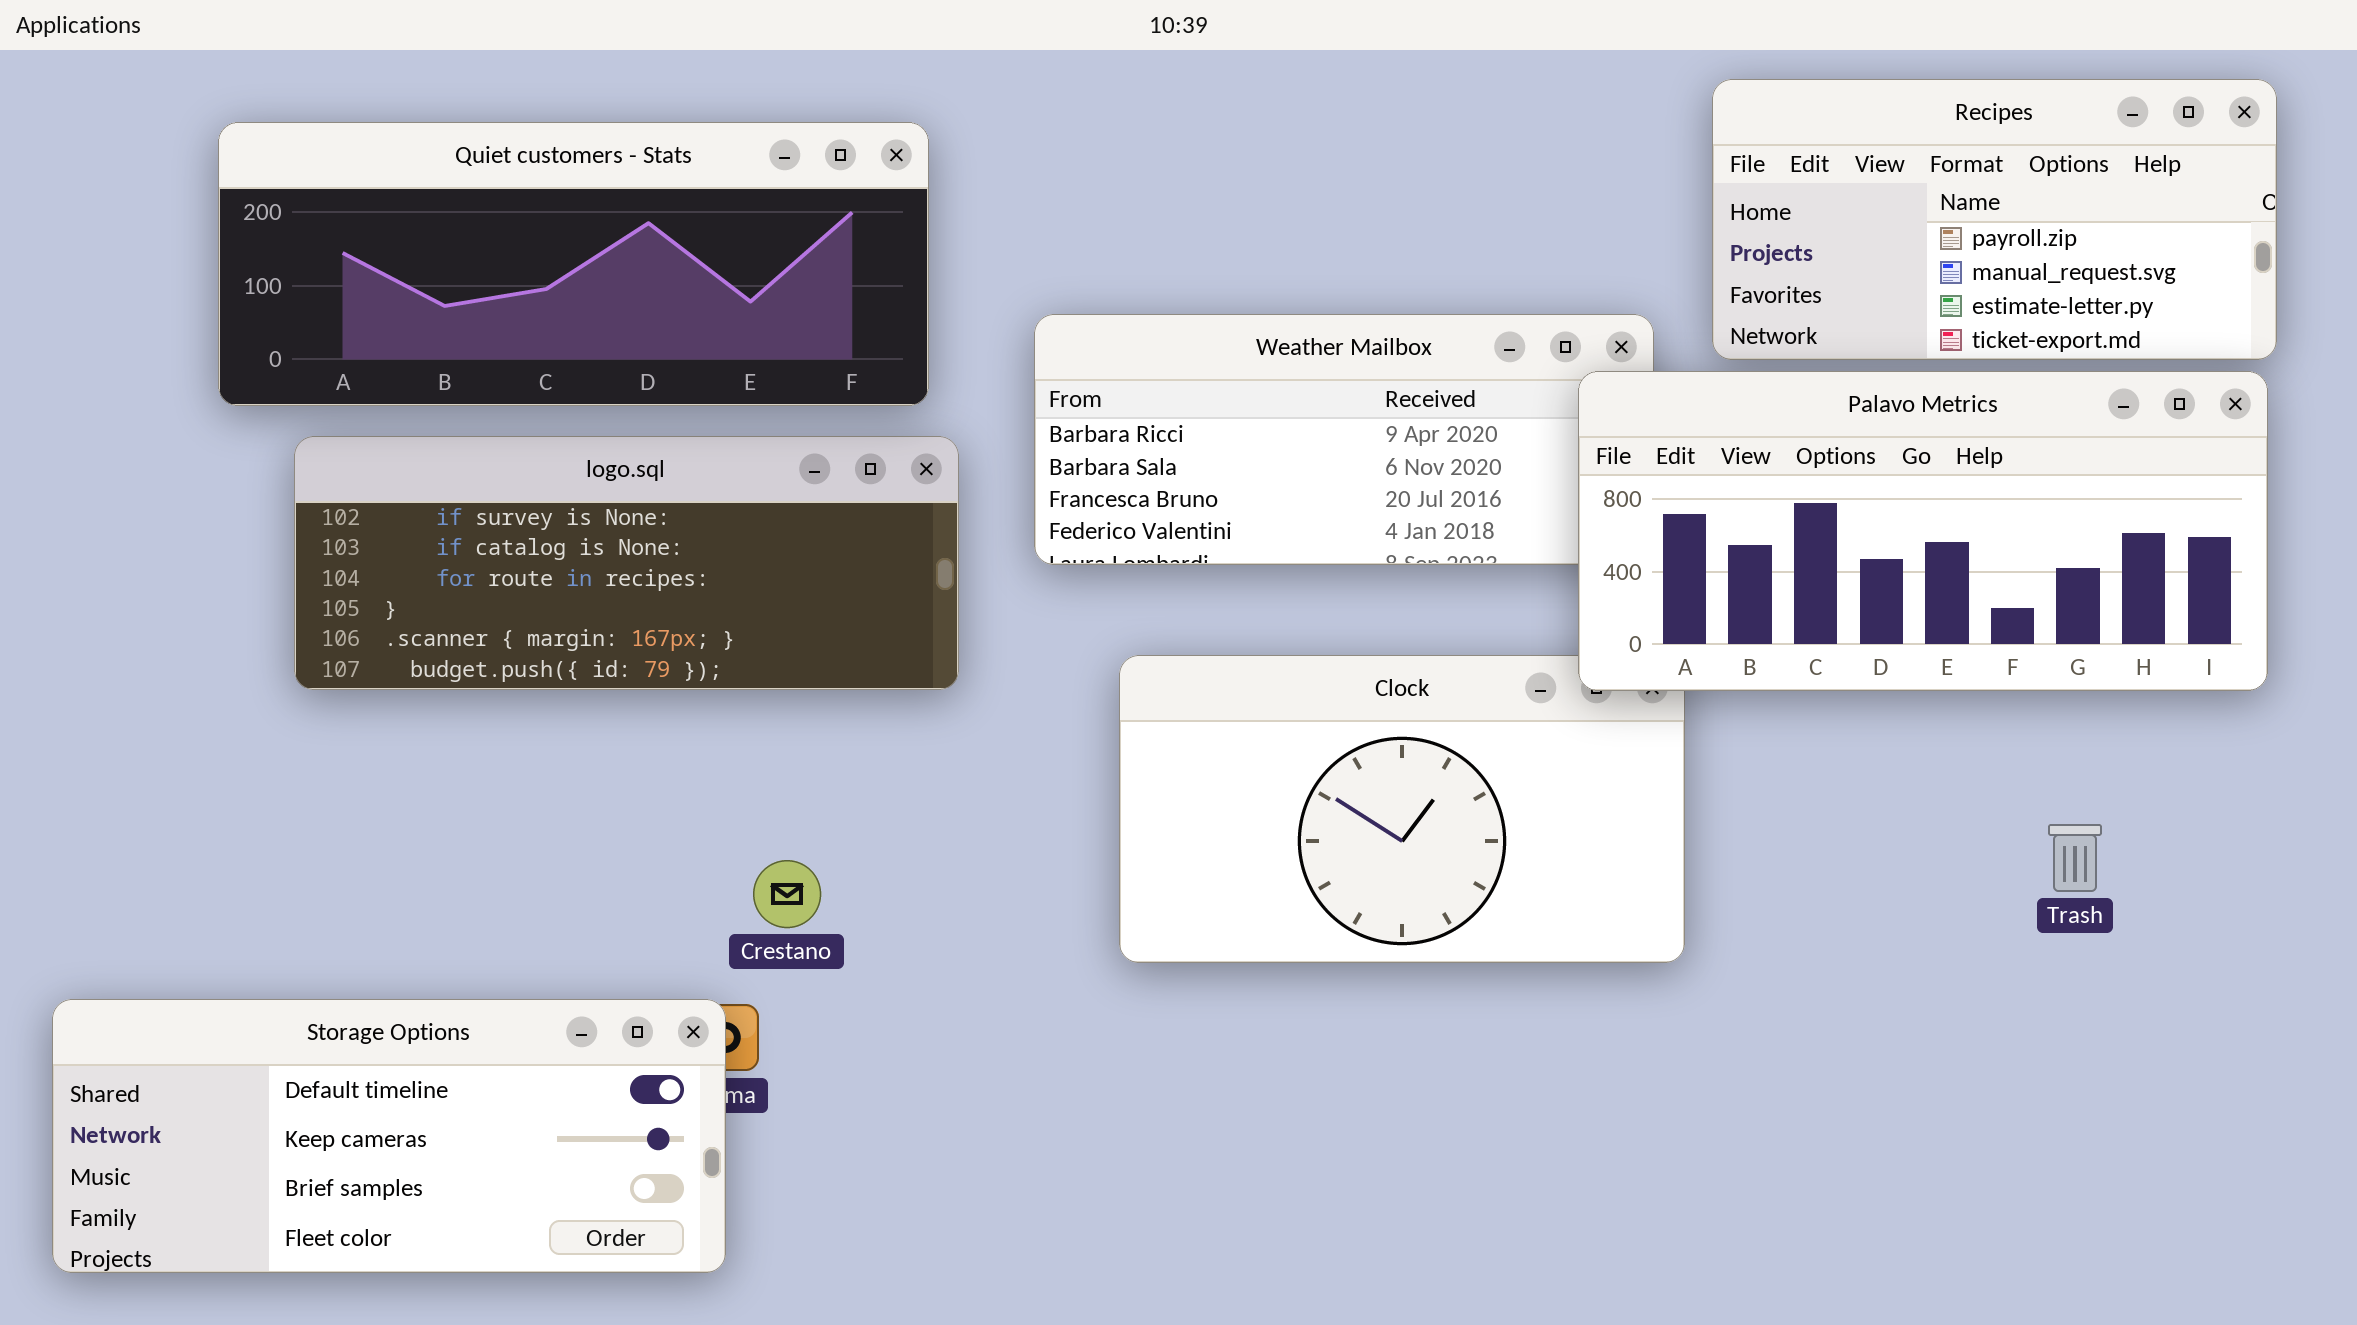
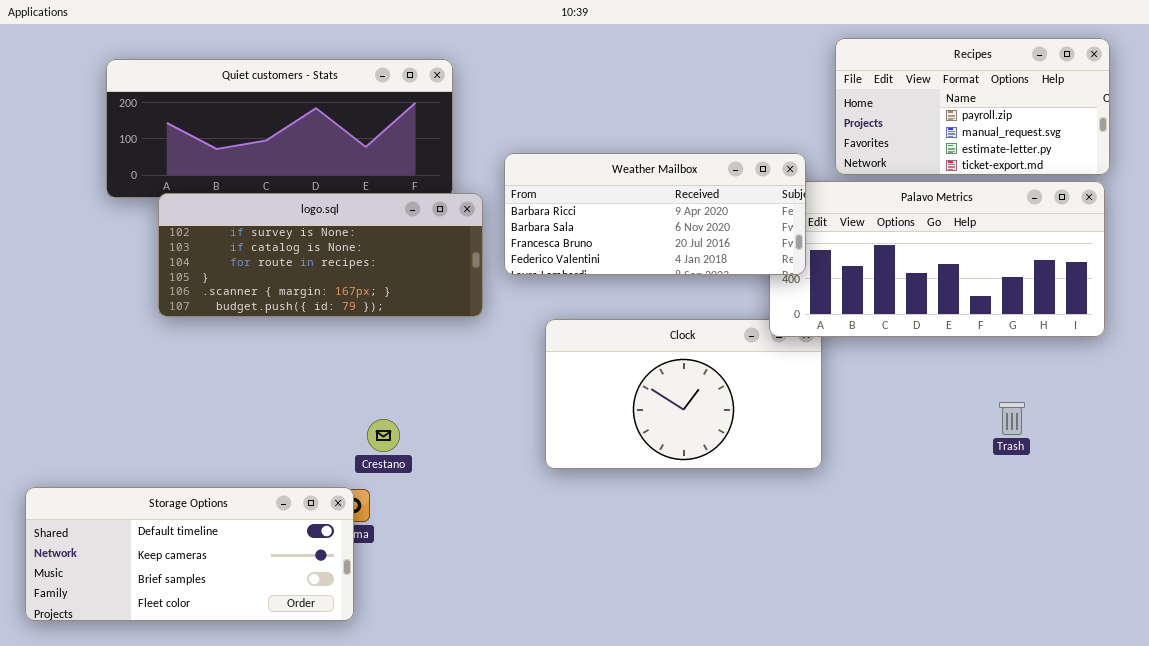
Weather Mailbox: [1034,314,1654,565] -> [504,153,806,275], raised
logo.sql: [294,436,959,690] -> [158,193,483,317], moved

